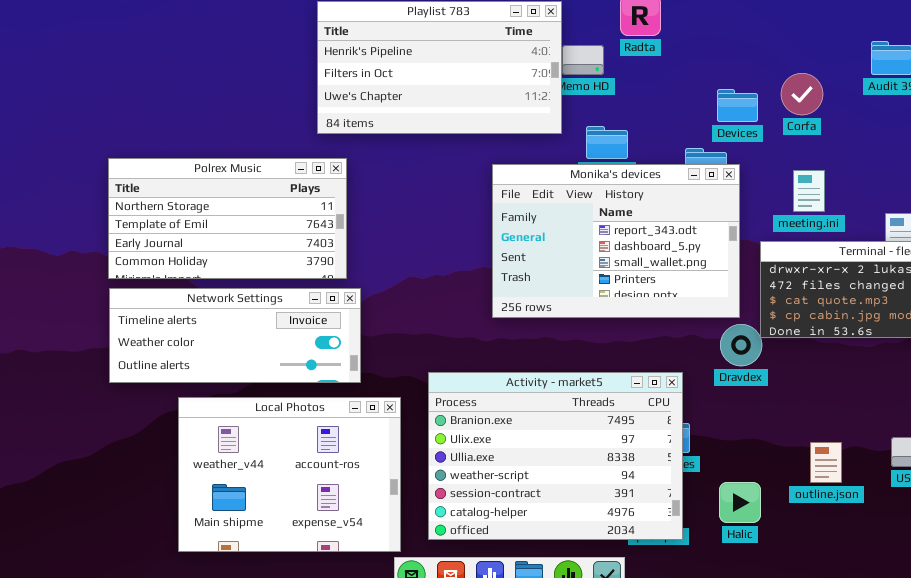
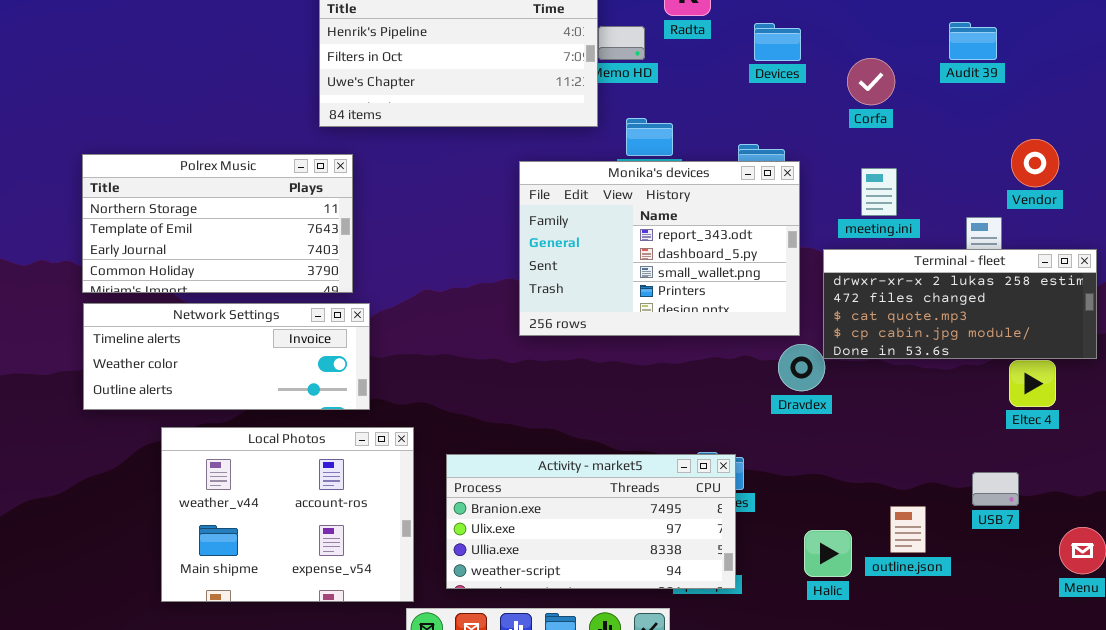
Devices: [717,89,758,122] -> [754,23,801,61], moved
Activity - market5: [428,372,683,540] -> [446,454,736,589], resized
outline.json: [810,442,842,483] -> [890,506,926,553], moved
Halic: [719,482,761,523] -> [804,530,852,577], moved

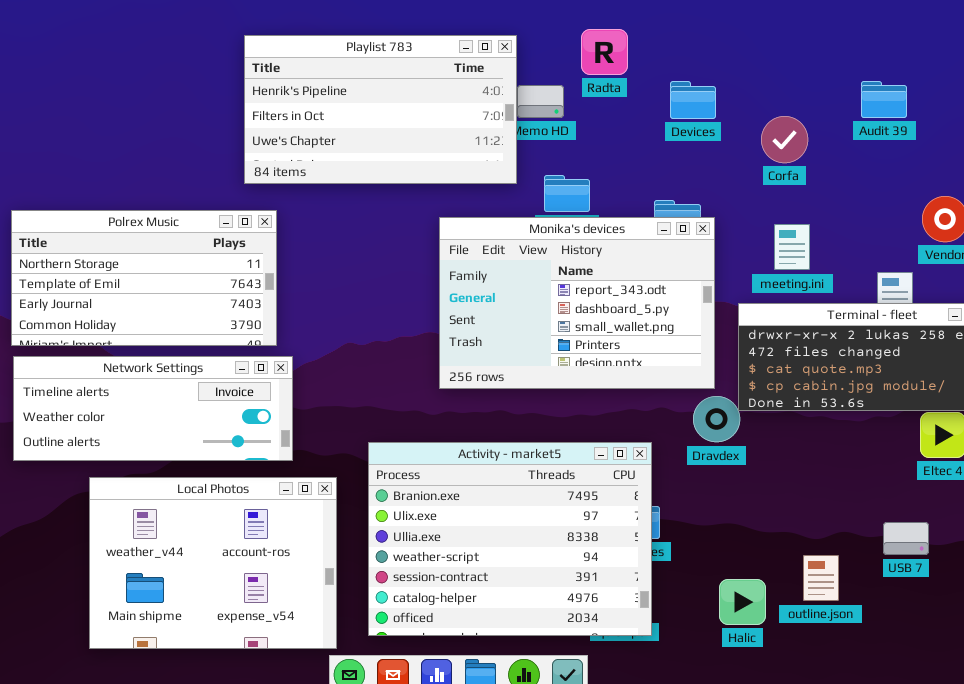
Activity - market5: [446,454,736,589] -> [368,442,652,636], resized

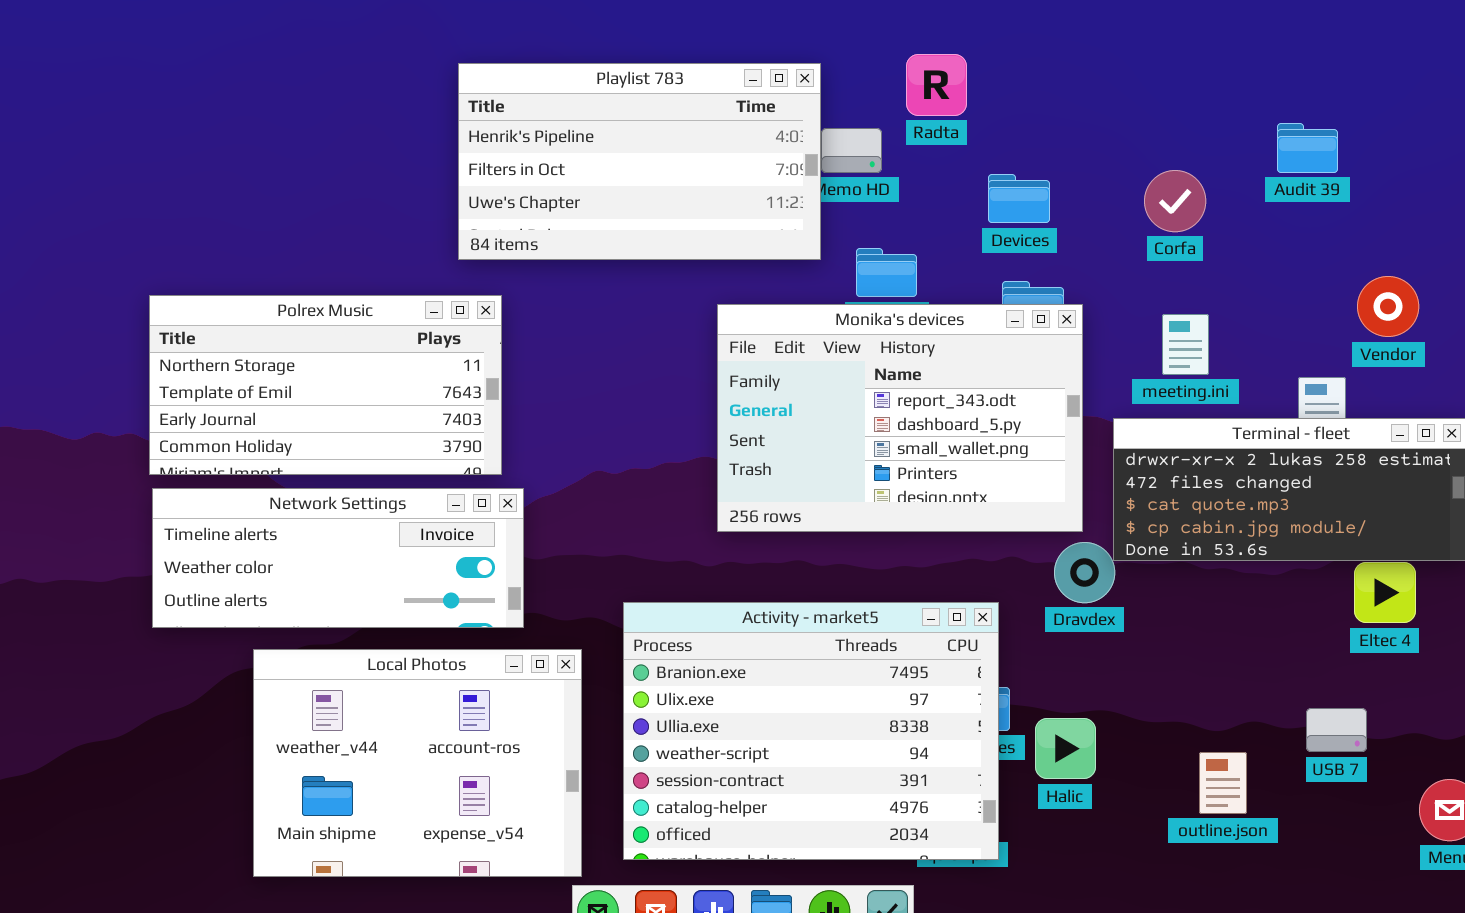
Devices: [670,81,716,119] -> [988,174,1050,223], moved
Halic: [719,579,766,625] -> [1035,718,1096,779], moved

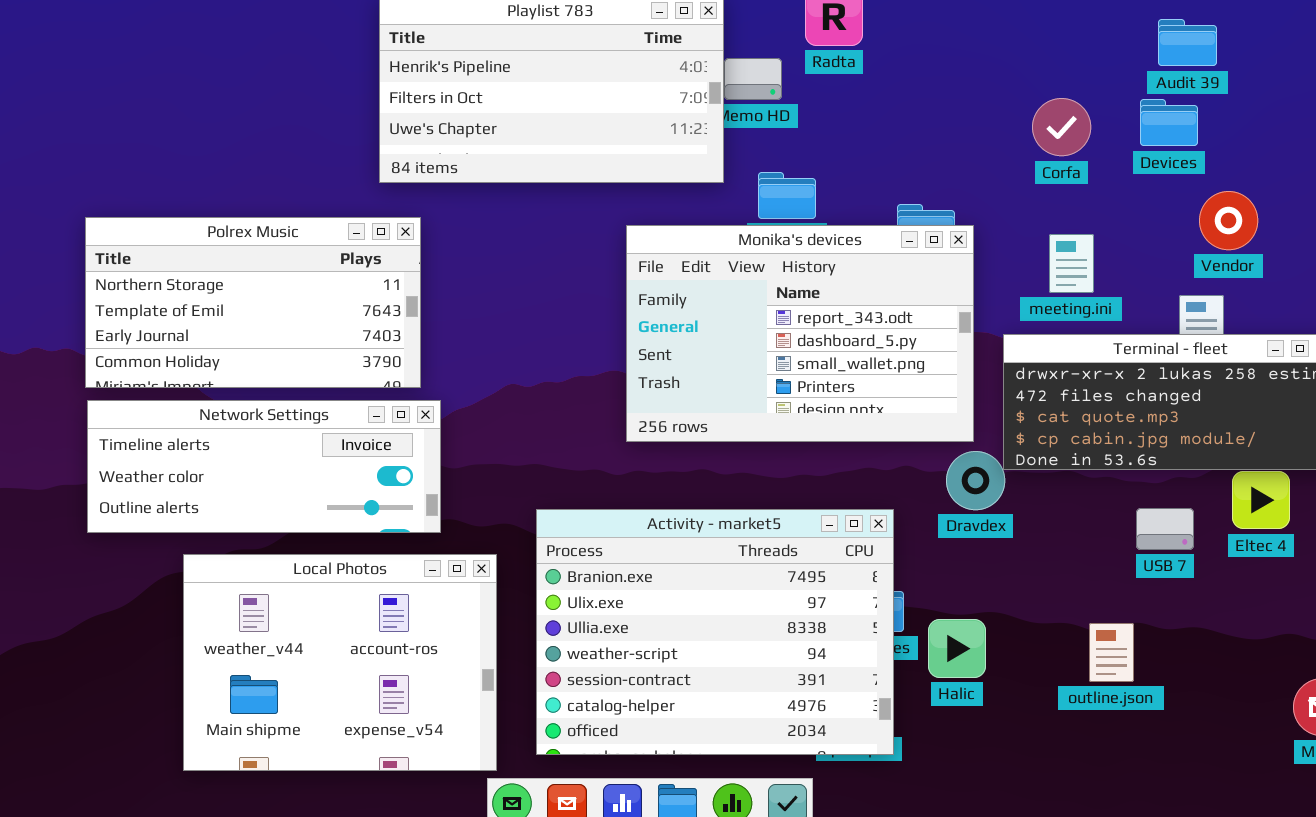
Audit 39: [1277,123,1338,173] -> [1158,19,1217,66], moved
Devices: [988,174,1050,223] -> [1140,99,1198,146], moved
Vendor: [1357,276,1419,337] -> [1199,191,1258,250], moved
USB 7: [1306,708,1367,752] -> [1136,508,1194,550], moved
outline.json: [1199,752,1247,814] -> [1089,623,1134,682], moved

